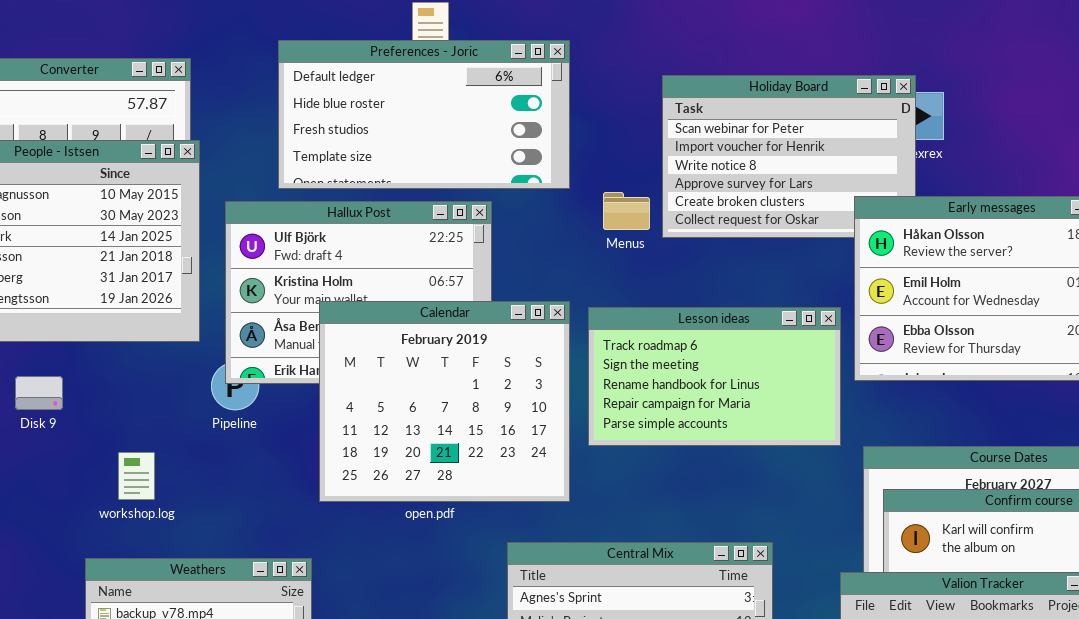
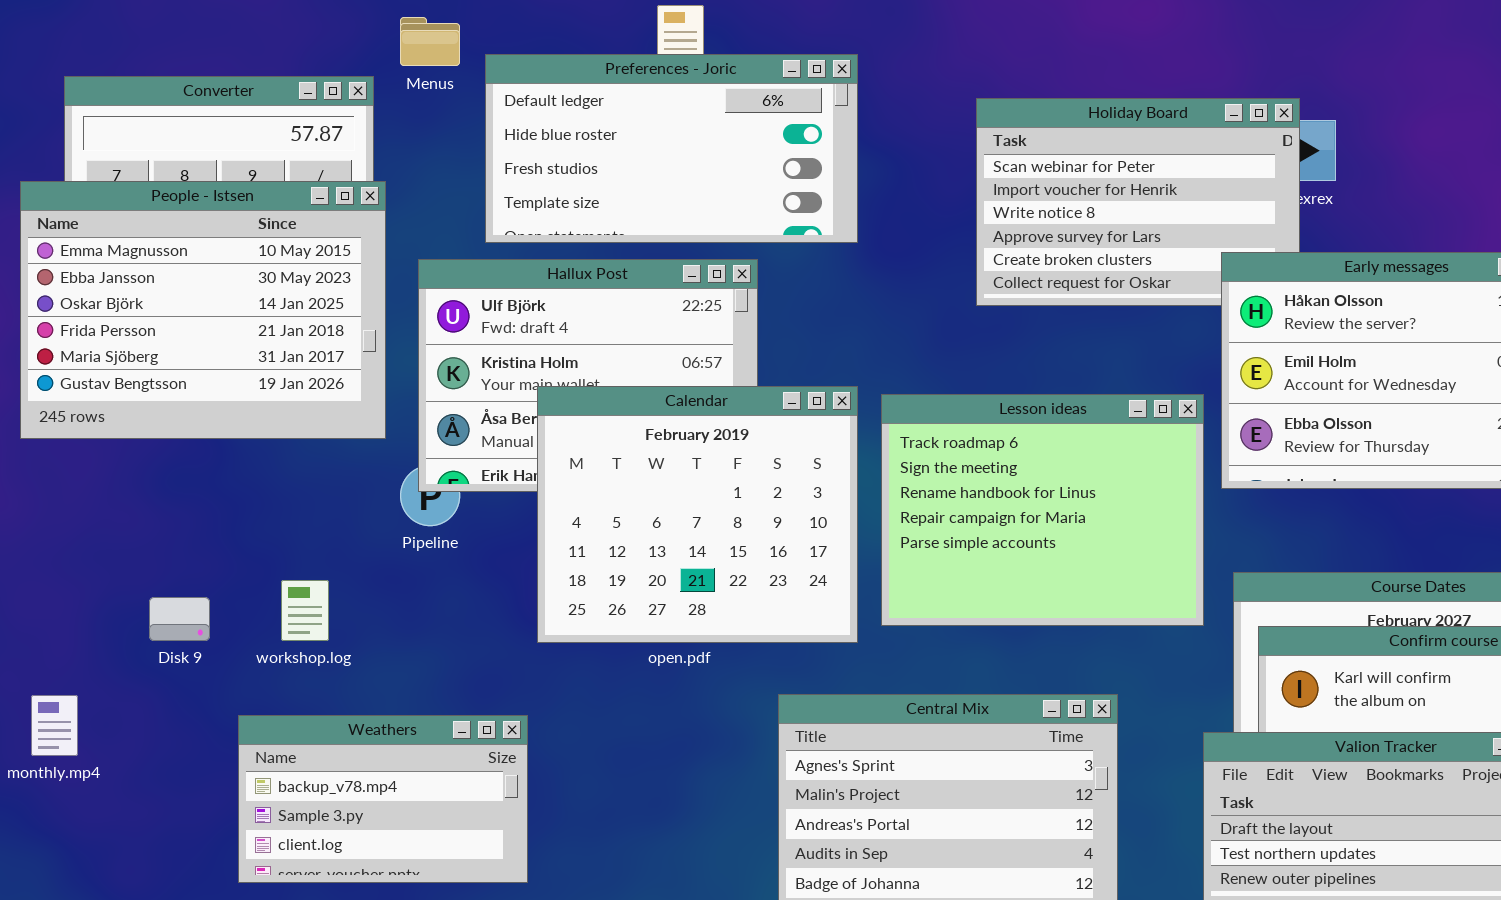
Menus: [603,192,650,230] -> [400,17,460,66], moved
Lesson ideas: [588,307,841,446] -> [881,394,1204,626], resized
Disk 9: [15,376,63,410] -> [149,597,210,641], moved

